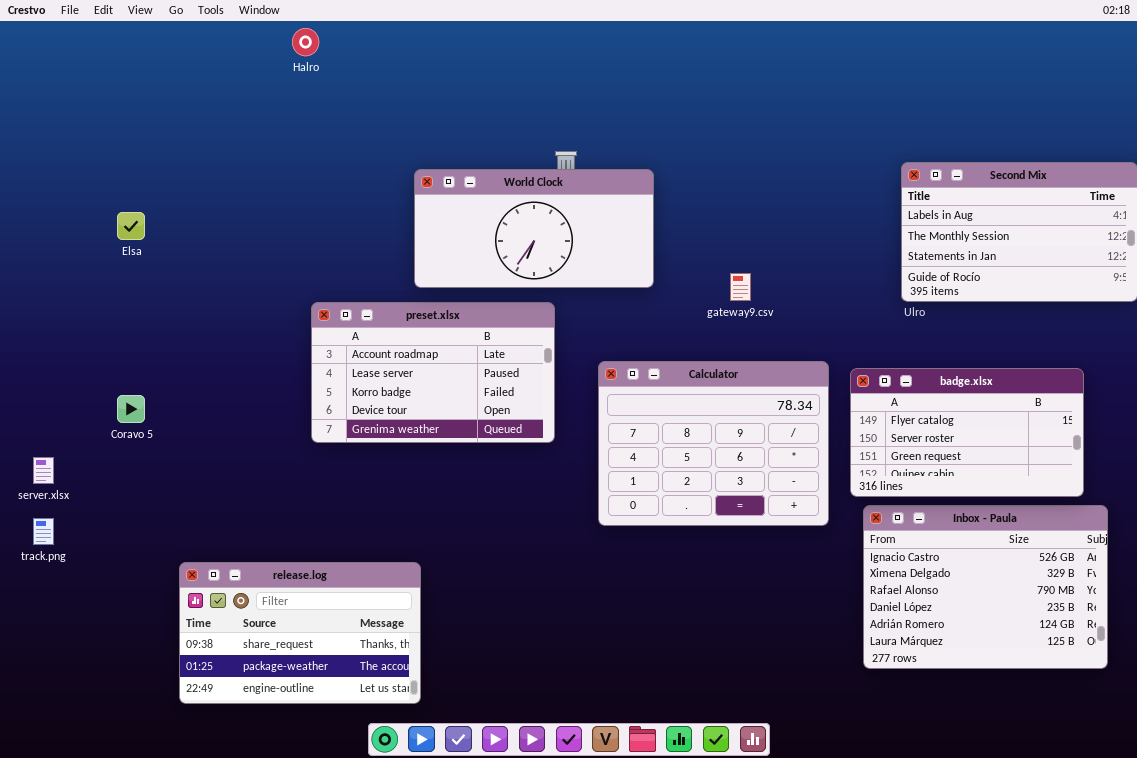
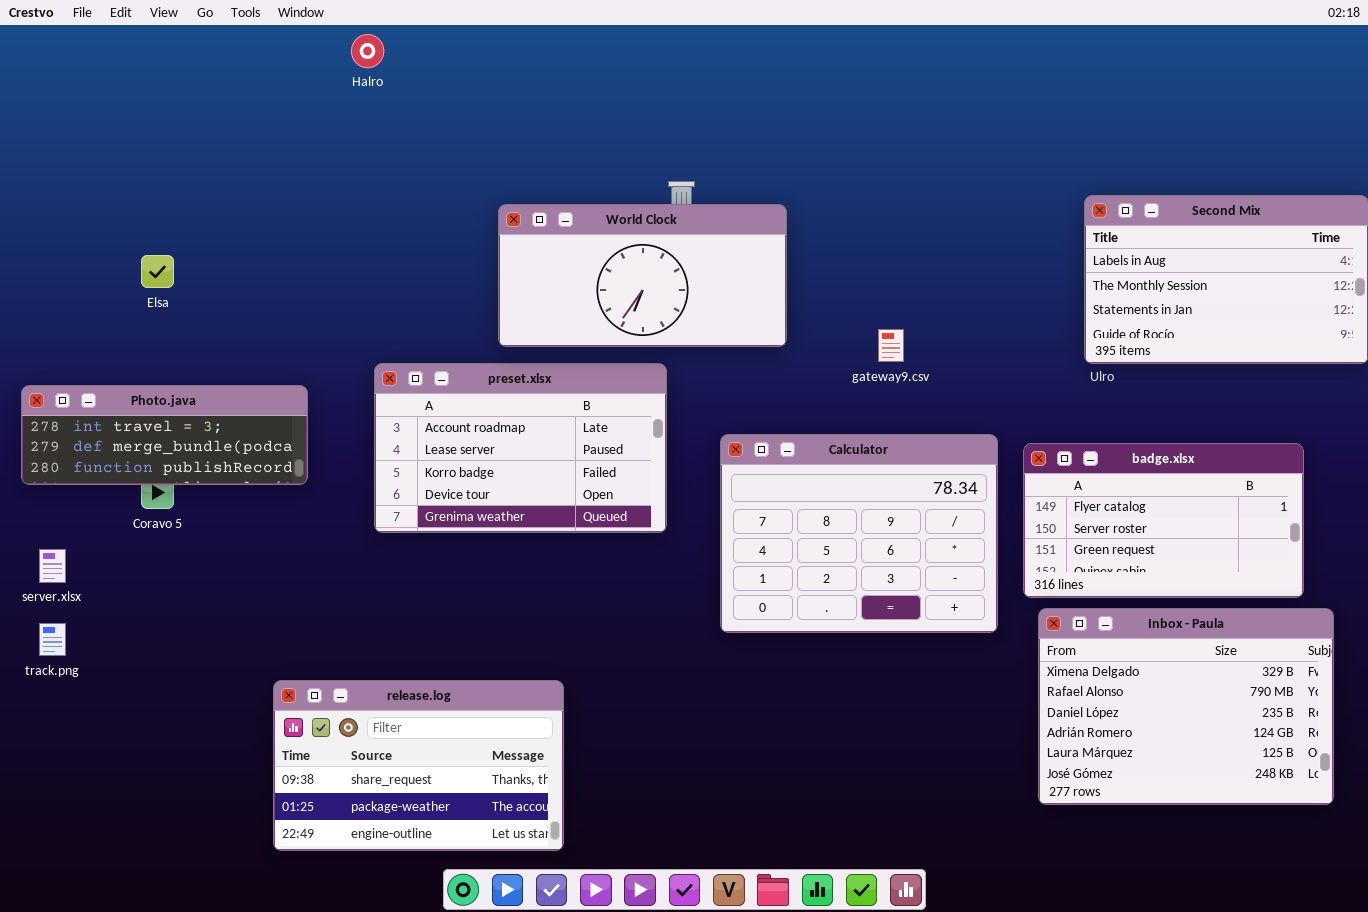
Photo.java: none -> [21,385,308,485], opened
Inbox - Paula: [863,505,1108,669] -> [1038,608,1334,805], scrolled down 1 row
release.log: [179,562,421,704] -> [273,680,564,851], moved

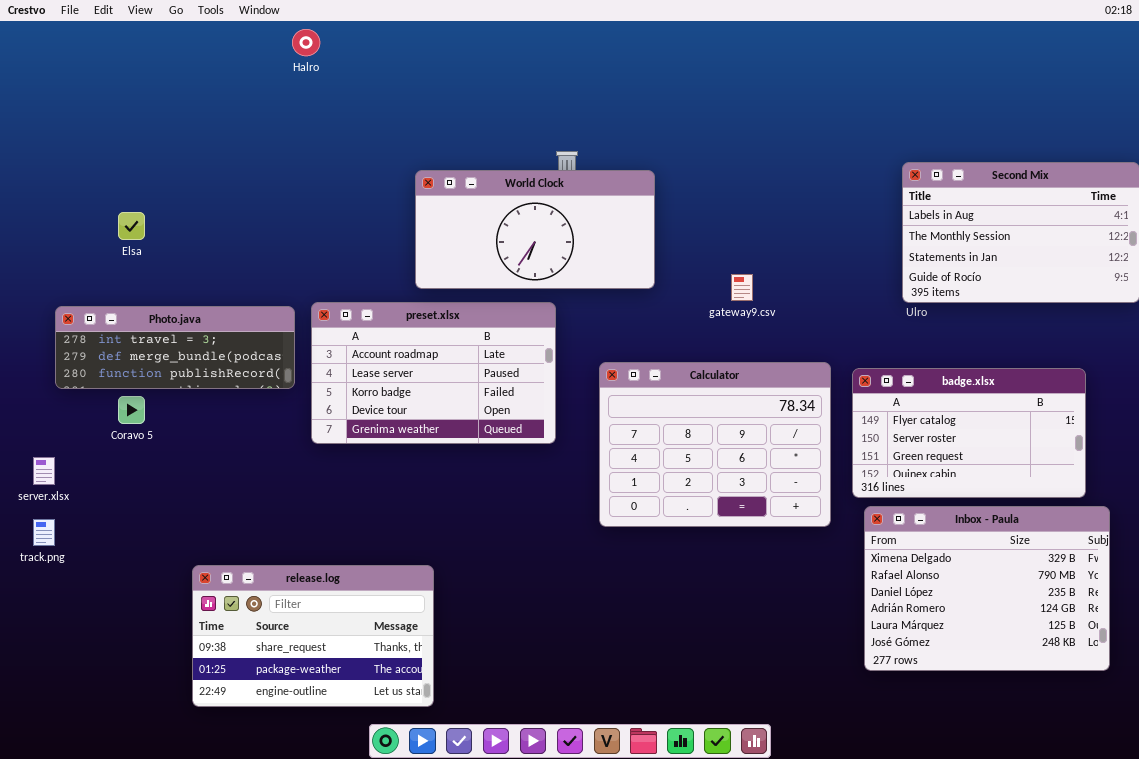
Photo.java: [21,385,308,485] -> [55,306,295,389], moved
release.log: [273,680,564,851] -> [192,565,434,707], moved

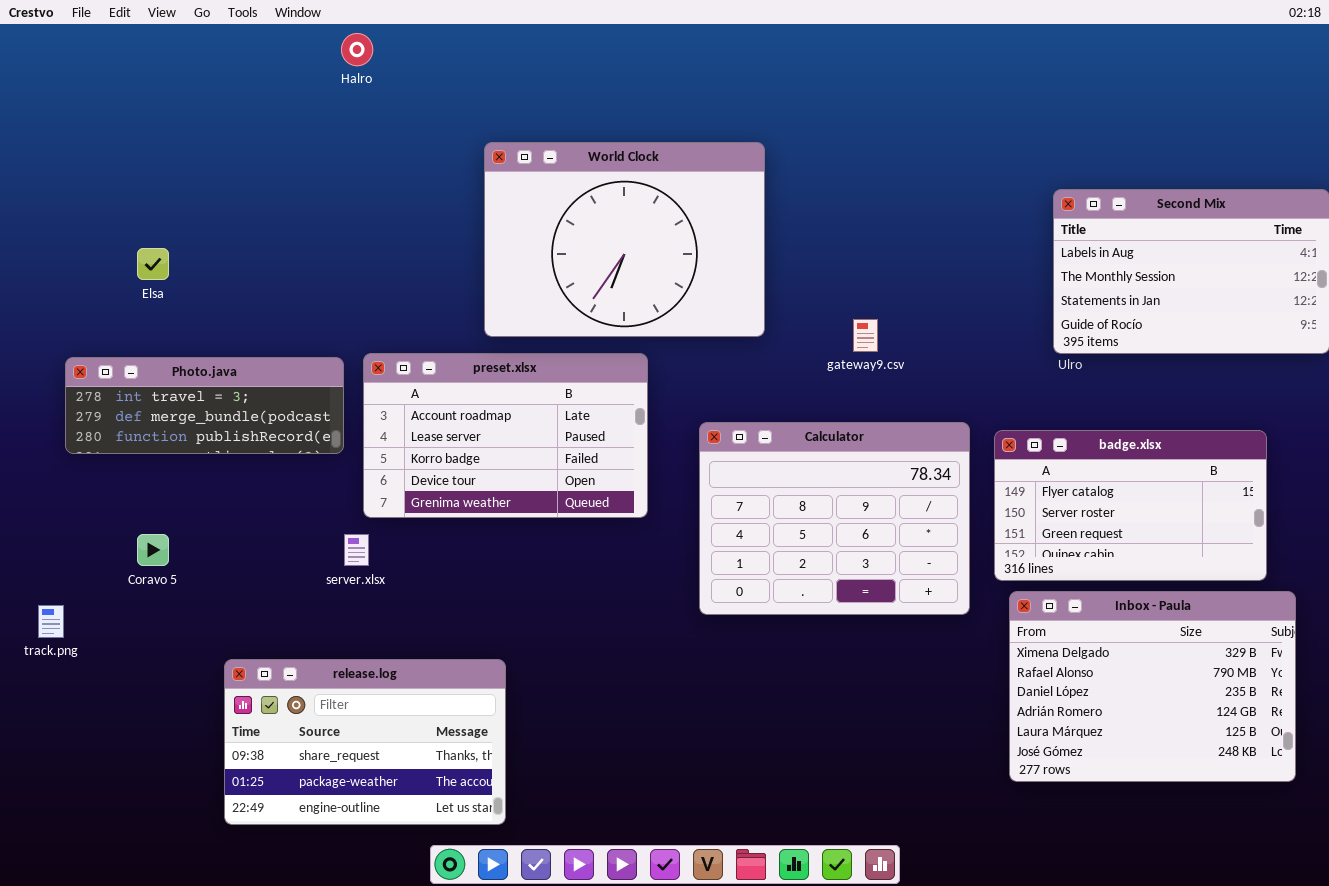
World Clock: [415,170,655,289] -> [484,142,765,337], resized
Coravo 5: [118,396,145,424] -> [137,534,169,566], moved
server.xlsx: [33,457,55,485] -> [344,534,369,566], moved

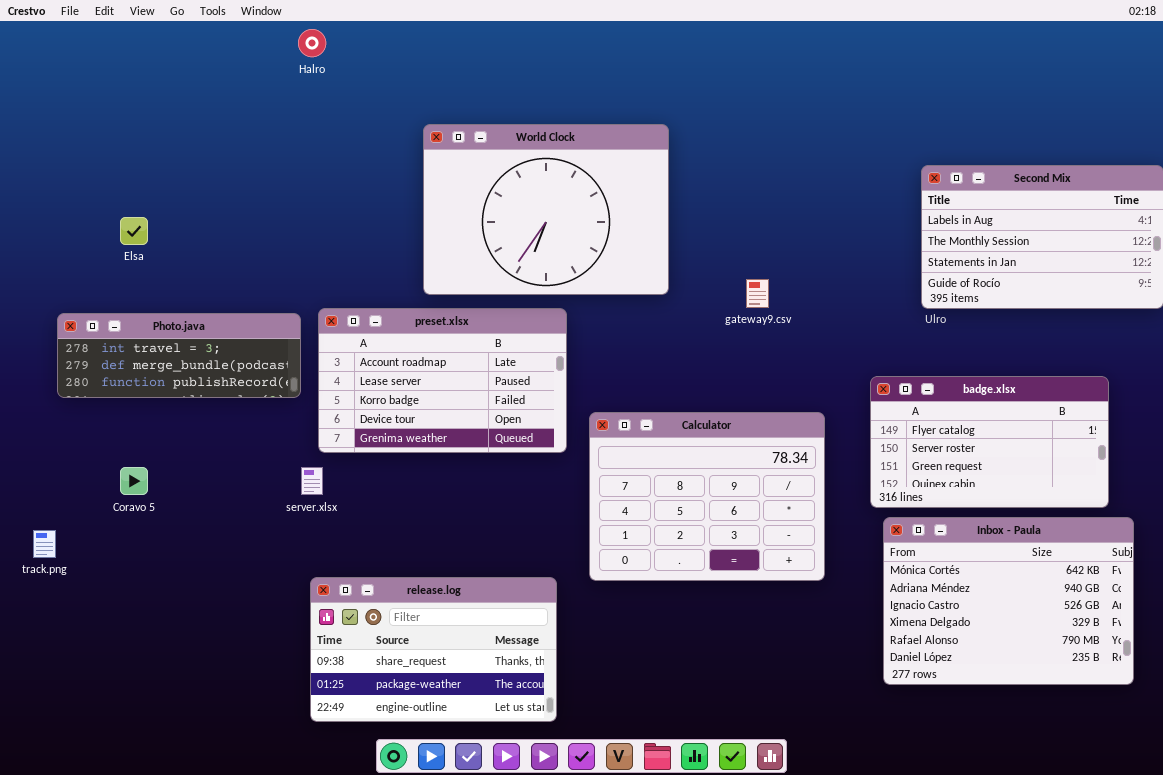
Calculator: [699,422,970,615] -> [589,412,825,581], moved
Inbox - Paula: [1009,591,1296,782] -> [883,517,1134,685], scrolled up 3 rows
release.log: [224,659,506,825] -> [310,577,557,722], moved

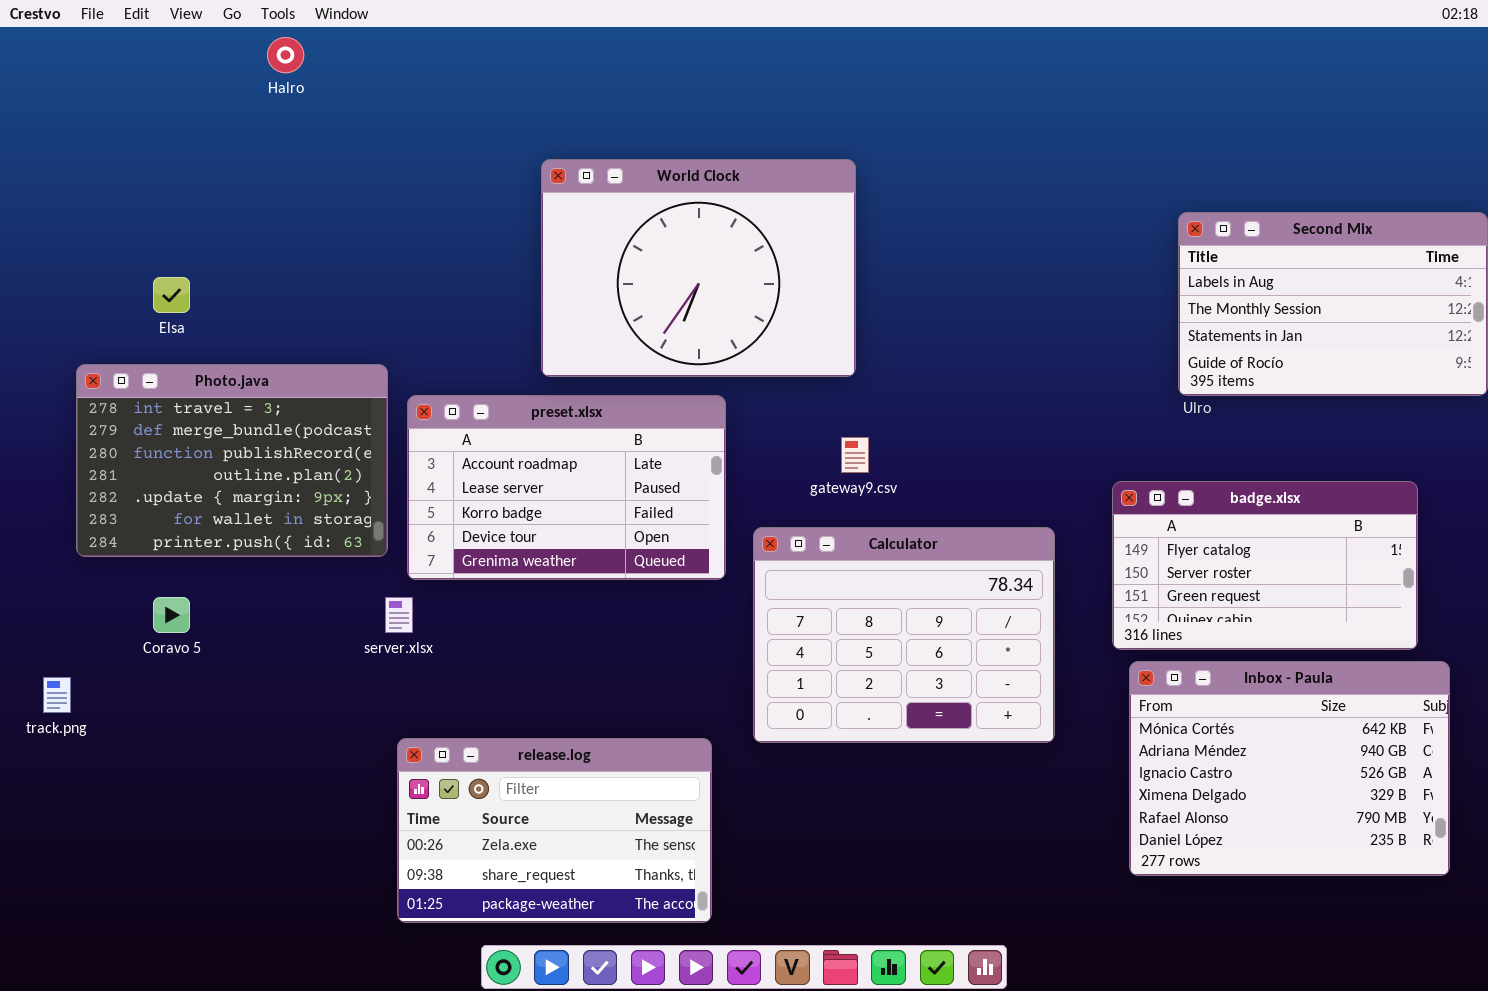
Halro: [298,29,326,57] -> [267,37,304,73], moved
gateway9.csv: [746,279,769,308] -> [841,437,869,473], moved
Photo.java: [57,313,301,398] -> [76,364,388,557], moved, resized
release.log: [310,577,557,722] -> [397,738,712,923], scrolled up 1 row

